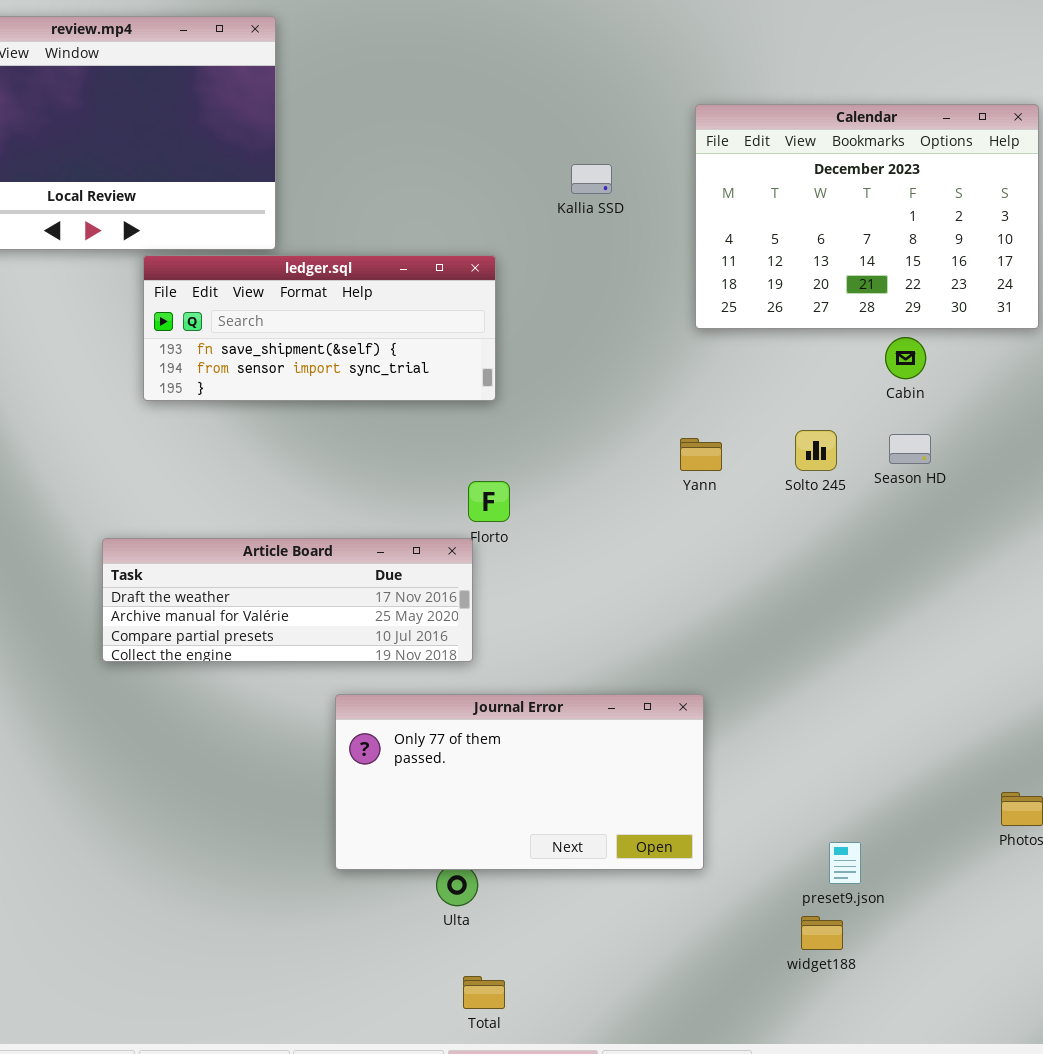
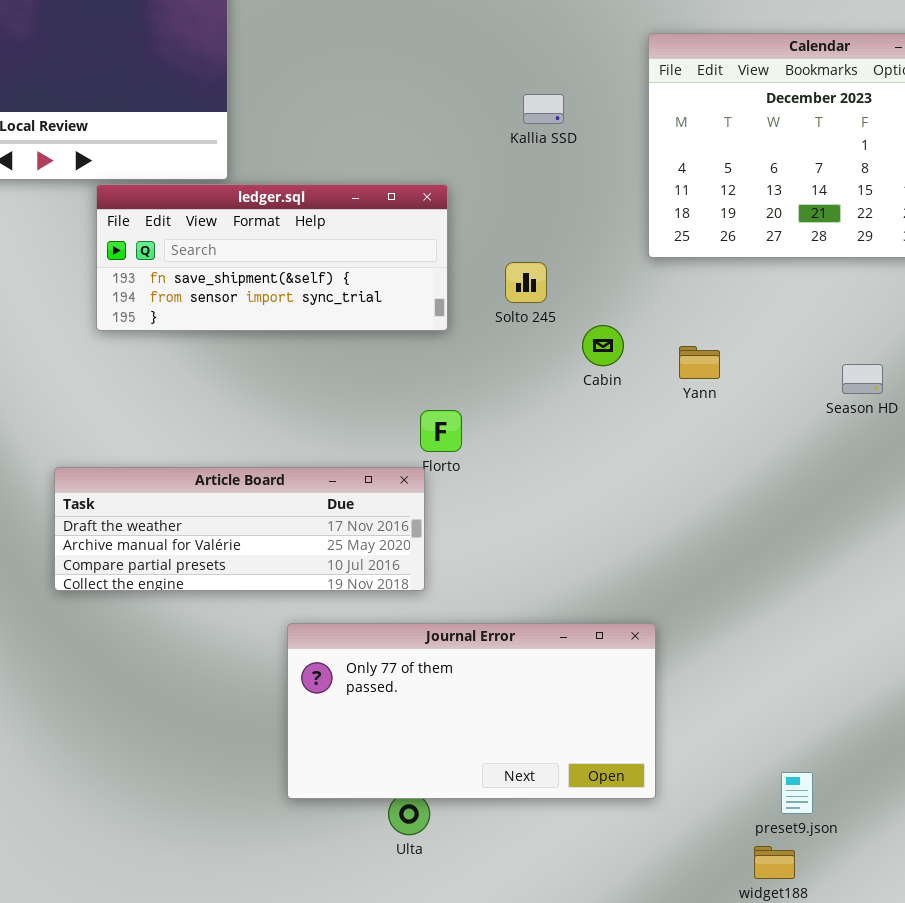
Cabin: [885,337,926,379] -> [582,325,624,366], moved
Solto 245: [795,430,837,471] -> [505,262,547,303], moved
Yann: [680,438,722,471] -> [679,346,720,379], moved

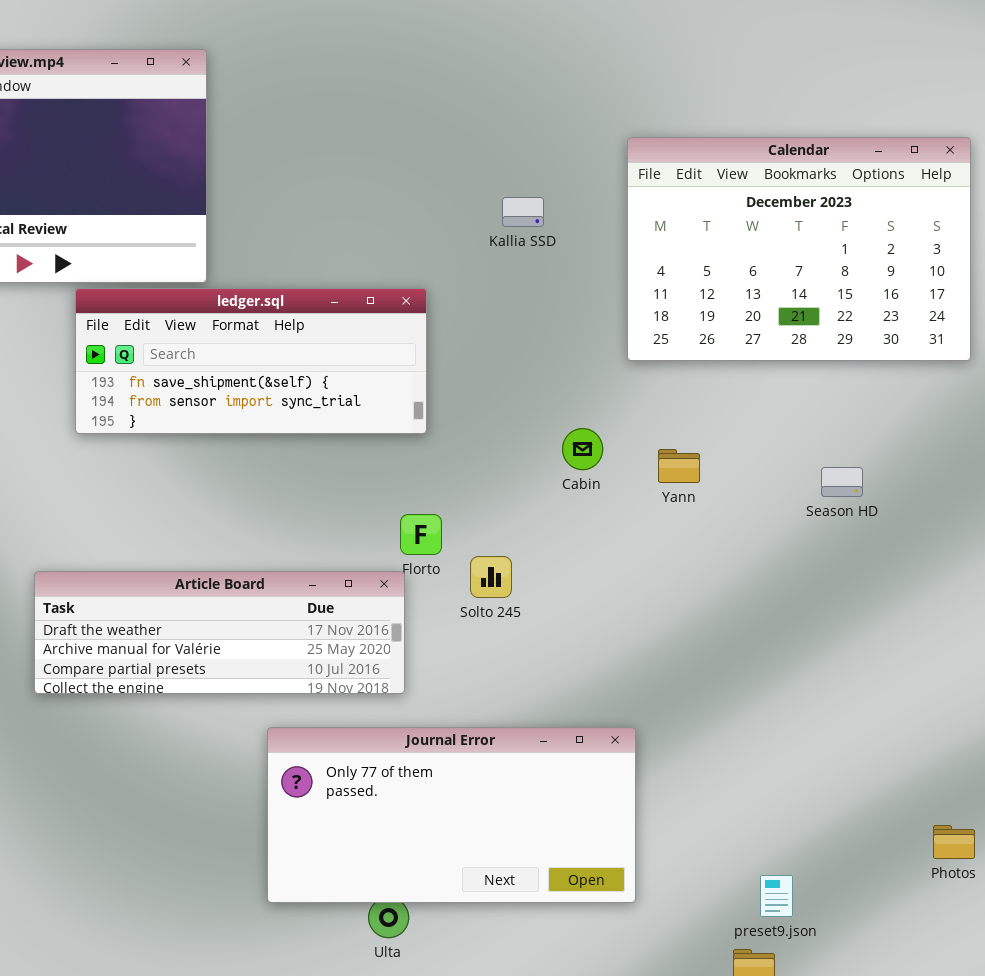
Solto 245: [505,262,547,303] -> [470,556,512,598], moved

